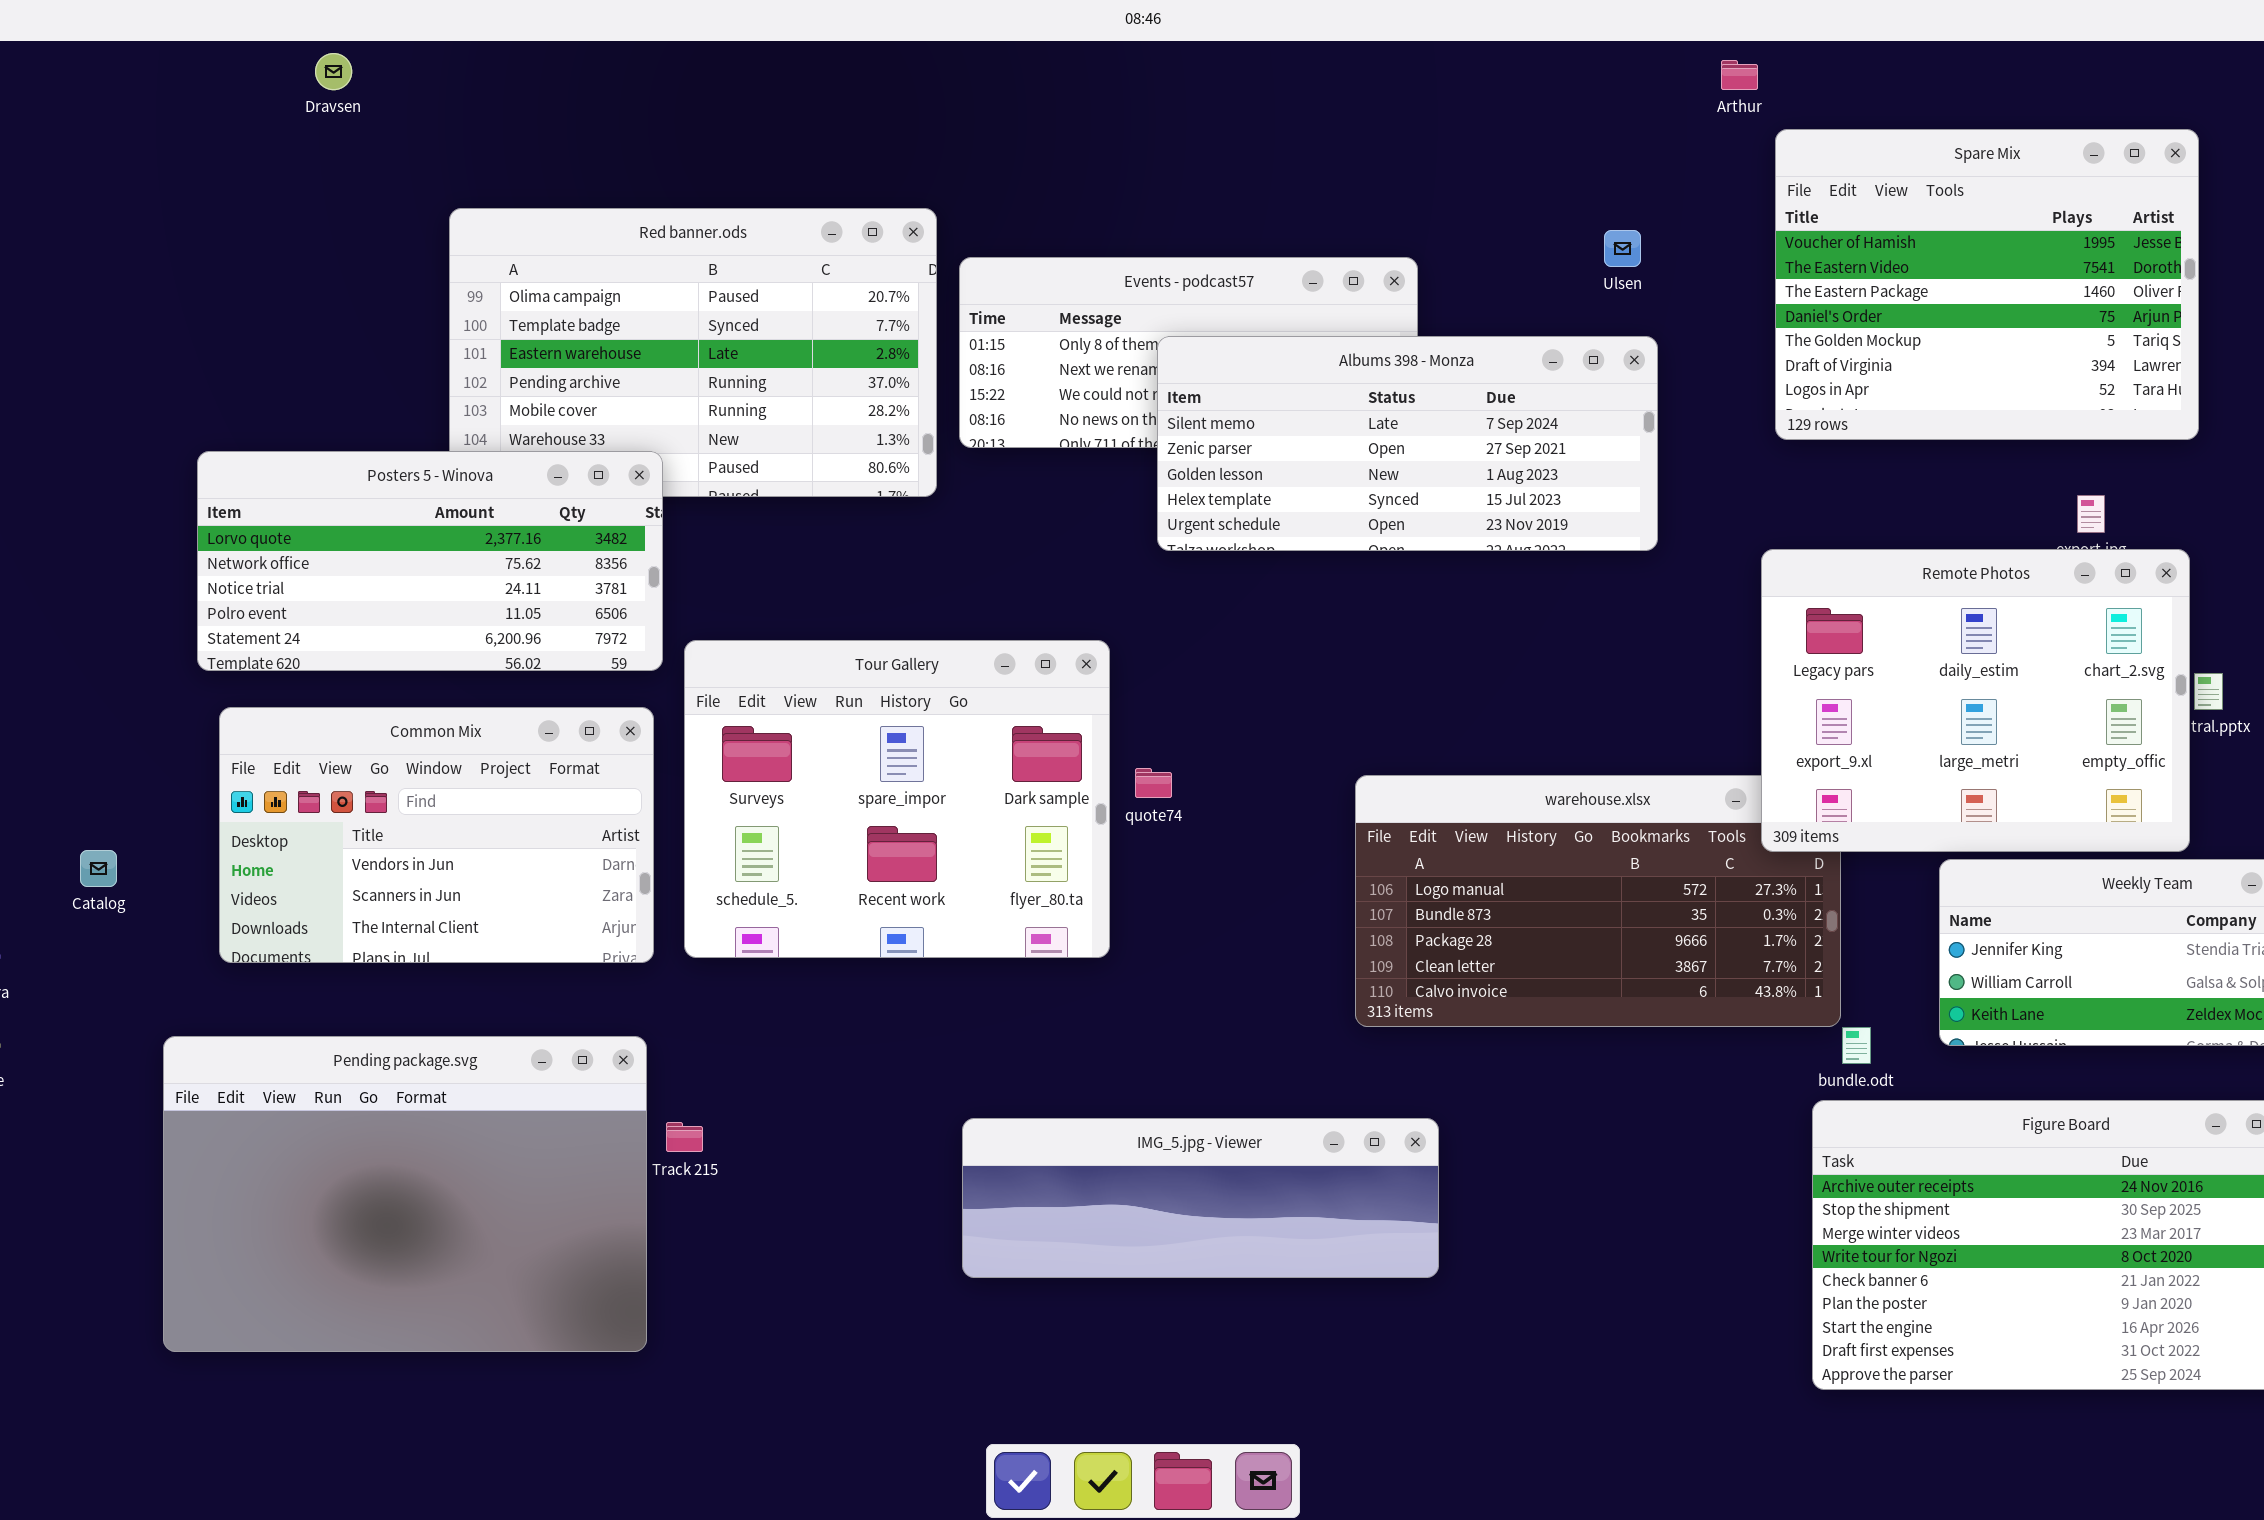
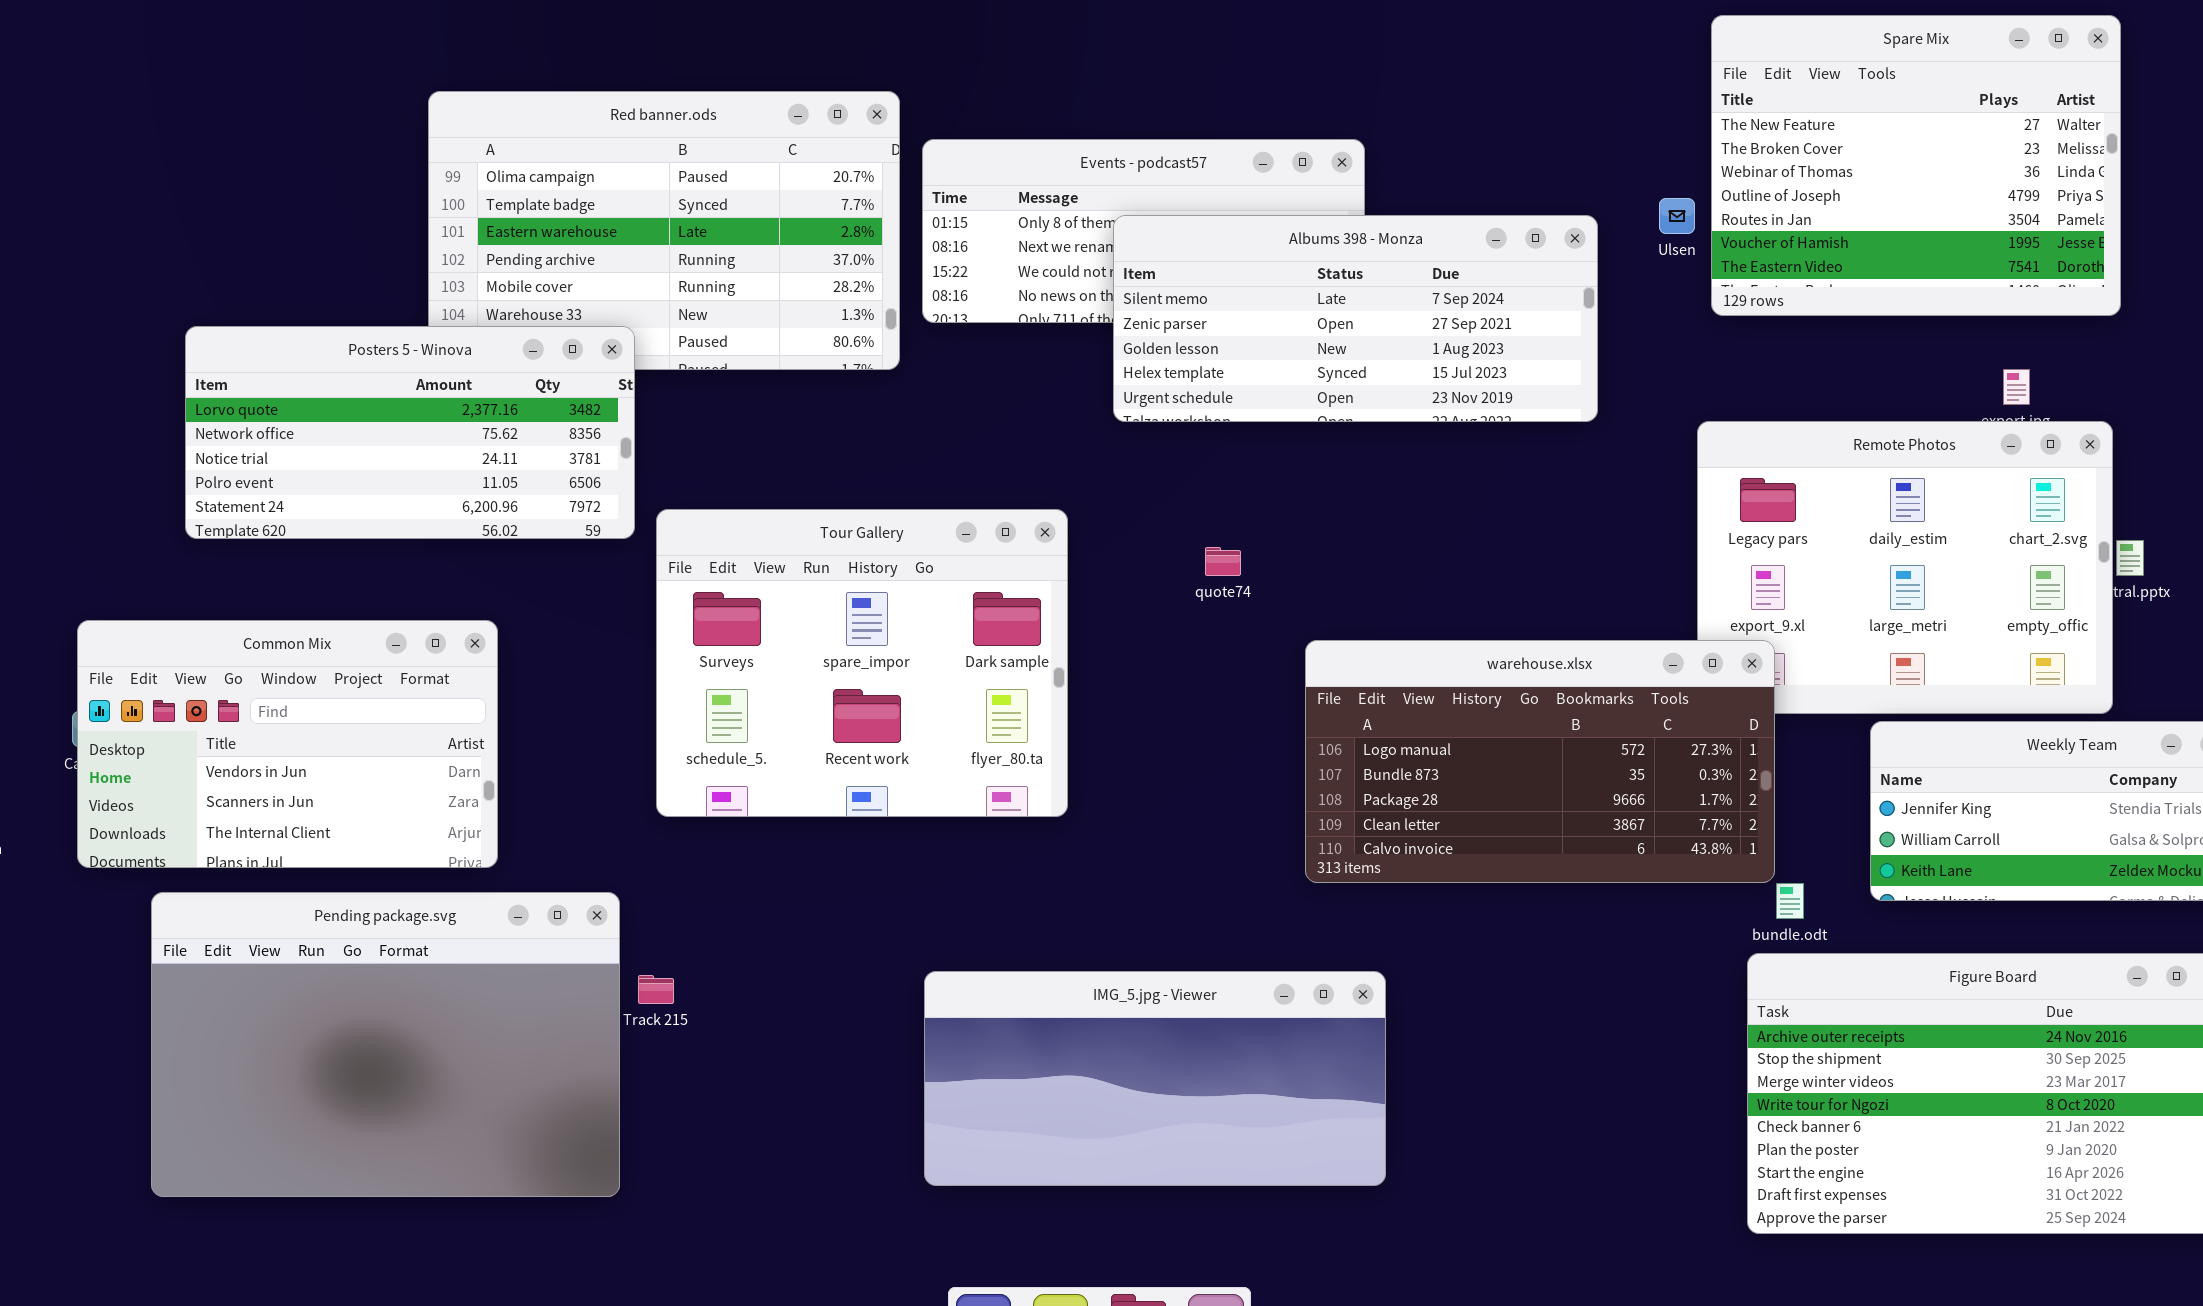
Spare Mix: [1775,129,2199,440] -> [1711,15,2121,316], scrolled up 5 rows
Ulsen: [1604,230,1641,267] -> [1659,198,1695,234], moved
Common Mix: [219,707,654,963] -> [77,620,498,868], moved
quote74: [1135,768,1172,798] -> [1205,547,1241,576], moved
warehouse.xlsx: [1355,775,1841,1027] -> [1305,640,1775,883], raised
IMG_5.jpg - Viewer: [962,1118,1439,1278] -> [924,971,1386,1186], resized

